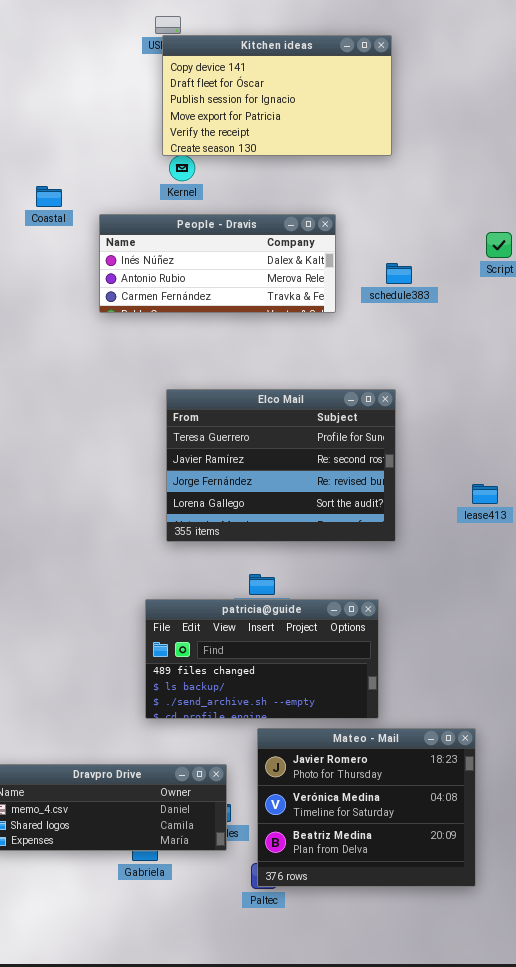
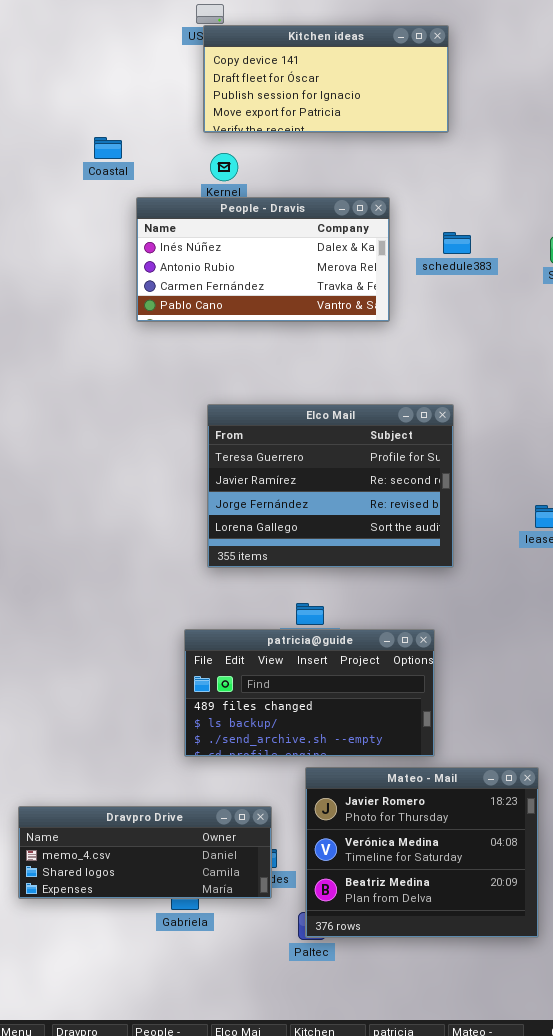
Kitchen ideas: [162,35,392,156] -> [203,25,449,133], resized
Coastal: [36,186,62,207] -> [94,137,122,159], moved
People - Dravis: [99,214,336,313] -> [136,197,390,322], resized
schedule383: [386,263,412,284] -> [443,232,471,254], moved

